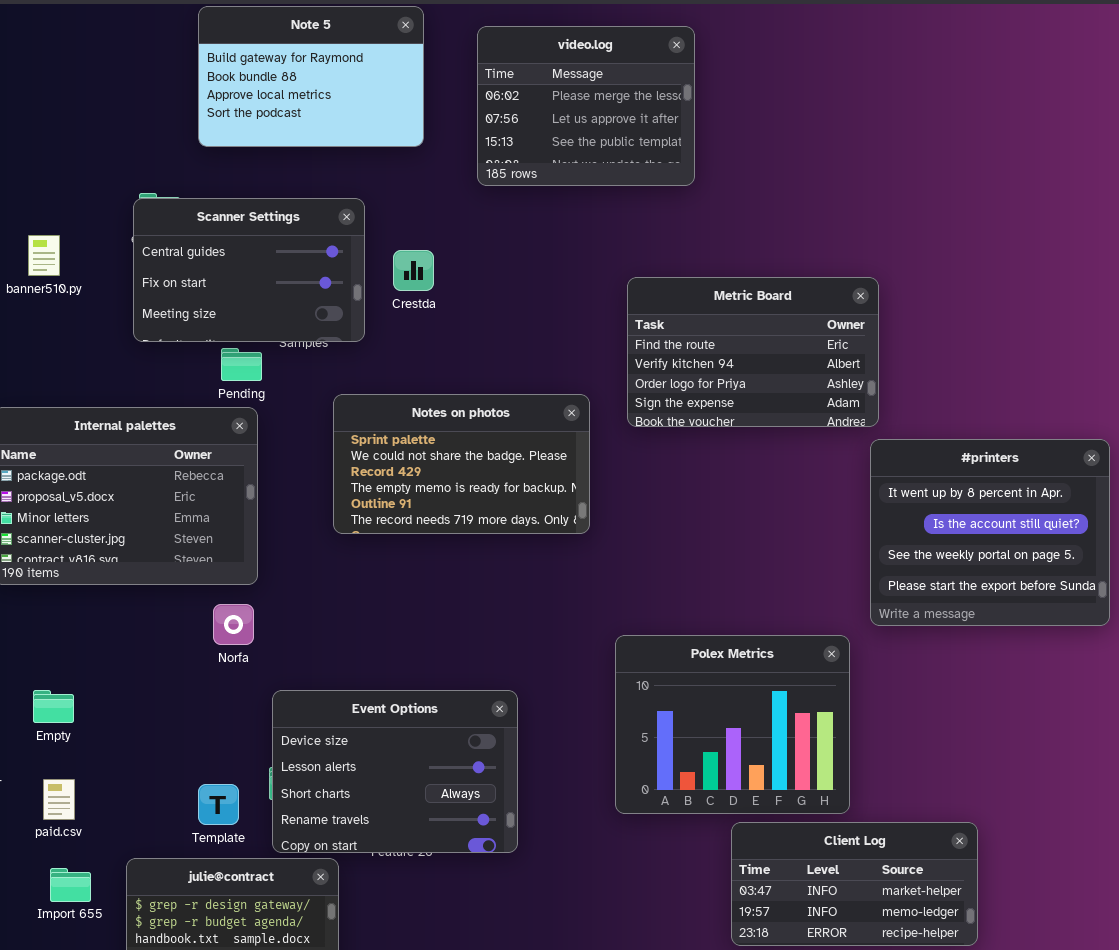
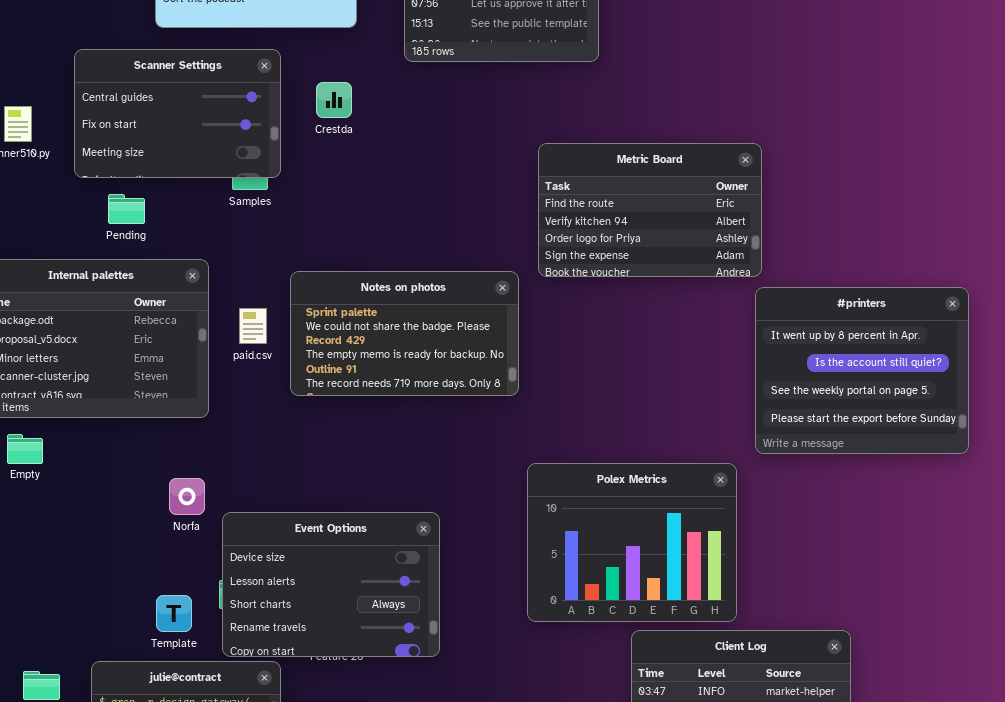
Scanner Settings: [133,198,365,342] -> [74,49,281,178], moved
Crestda: [393,250,434,291] -> [316,82,352,118], moved
Pending: [221,348,262,381] -> [108,194,145,224], moved
Notes on photos: [333,394,590,534] -> [290,271,519,396], moved
Norfa: [213,604,254,645] -> [169,478,205,515], moved
Empty: [33,690,74,723] -> [7,434,43,464], moved
paid.csv: [43,779,75,820] -> [239,308,267,344], moved

